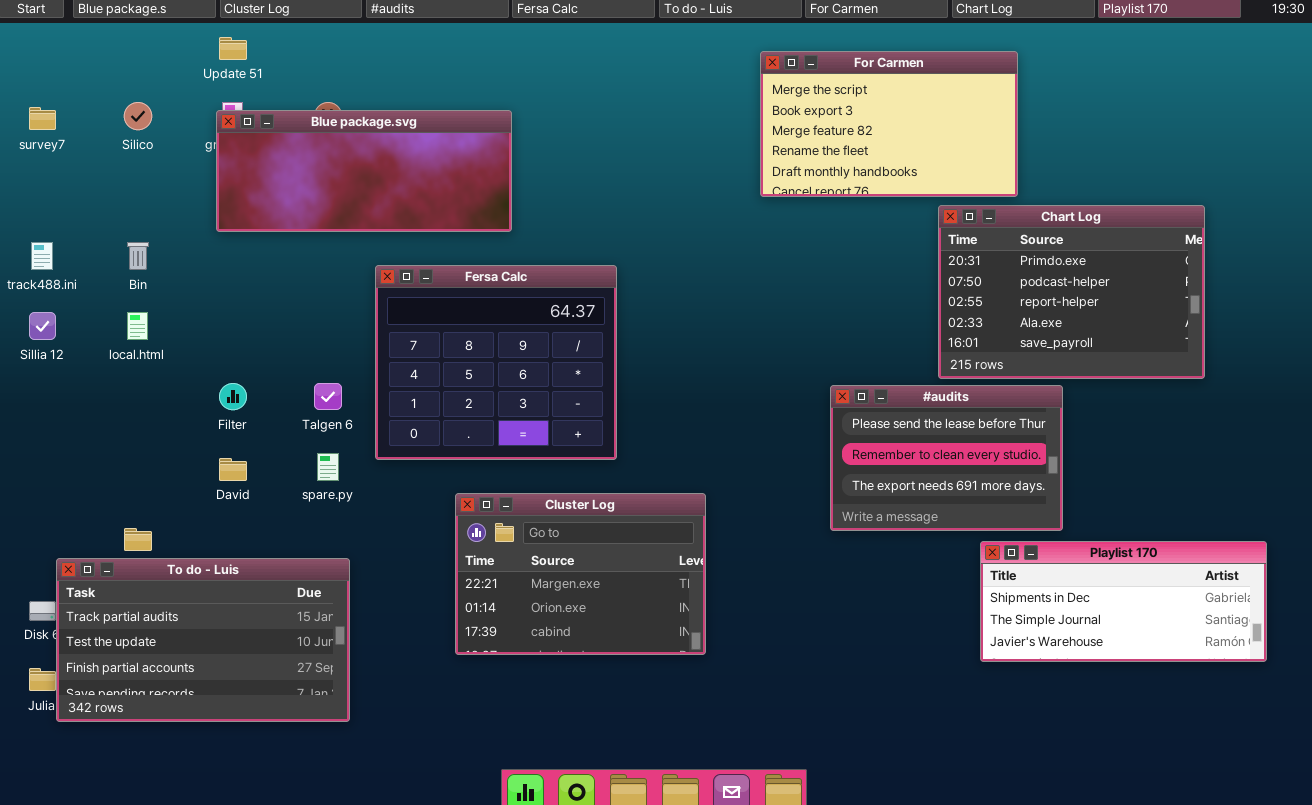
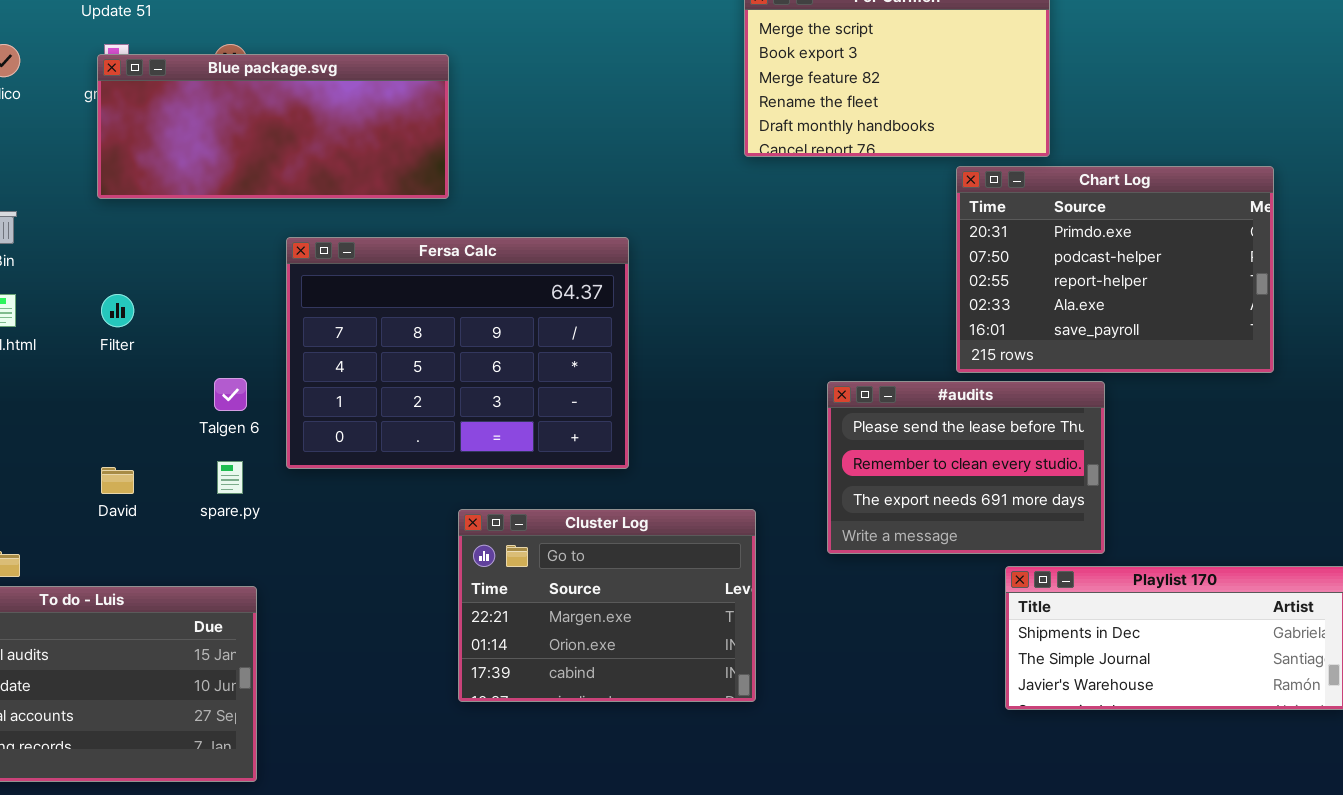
Fersa Calc: [375,265,617,460] -> [286,237,629,469], resized
Filter: [219,383,247,410] -> [101,294,134,327], moved
Cluster Log: [455,493,706,655] -> [458,509,756,702], moved

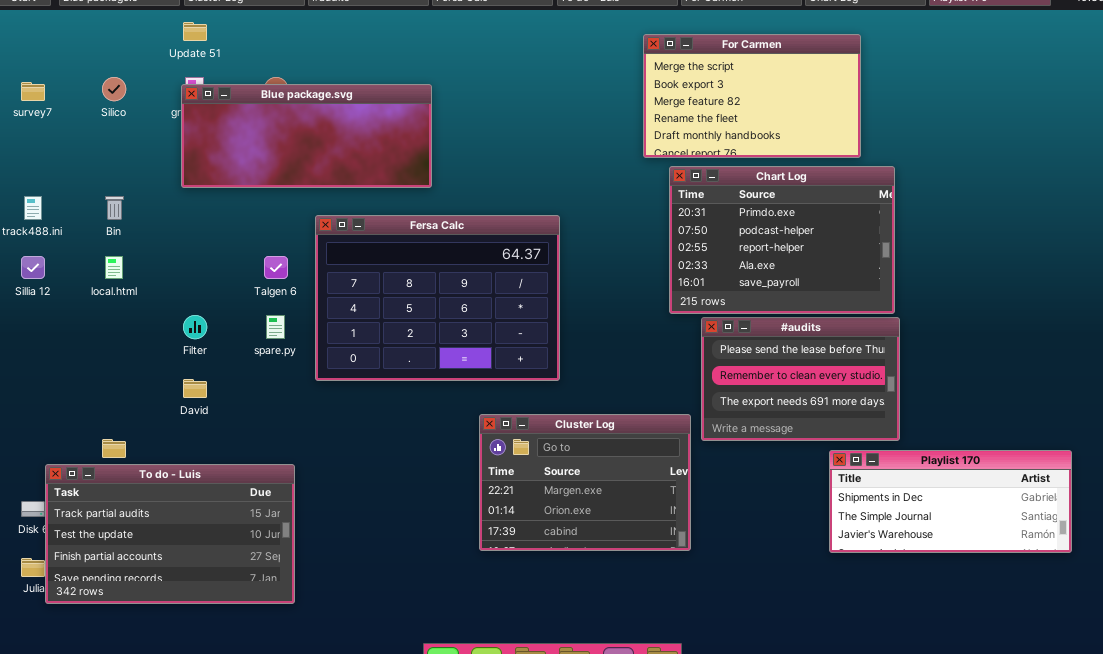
Chart Log: [956,166,1274,373] -> [669,166,895,314], moved
Filter: [101,294,134,327] -> [183,315,207,339], moved
Talgen 6: [214,378,247,411] -> [264,256,288,279], moved
spare.py: [217,461,243,494] -> [266,315,285,339], moved
Cluster Log: [458,509,756,702] -> [479,414,691,551], moved

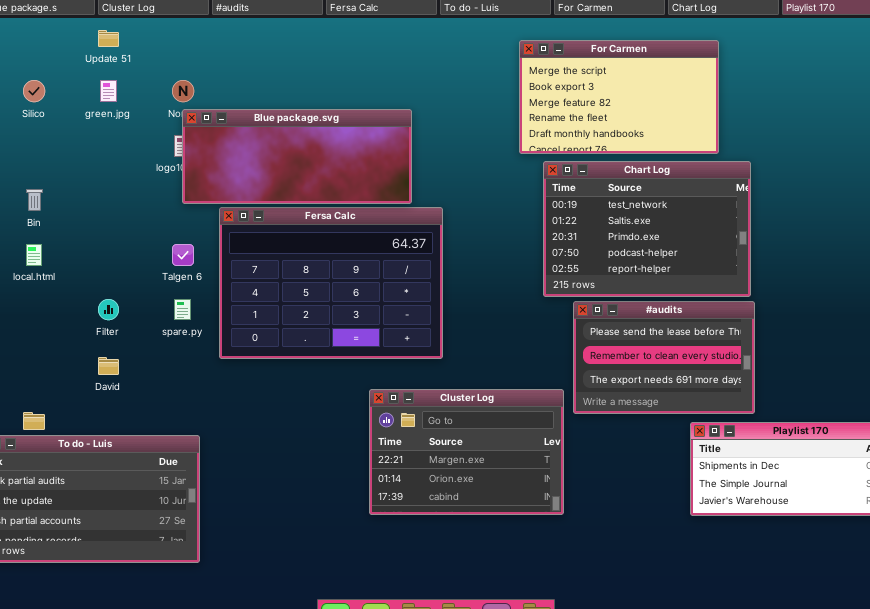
Blue package.svg: [181,84,432,188] -> [182,109,412,204], moved
Chart Log: [669,166,895,314] -> [543,161,751,297], scrolled up 2 rows

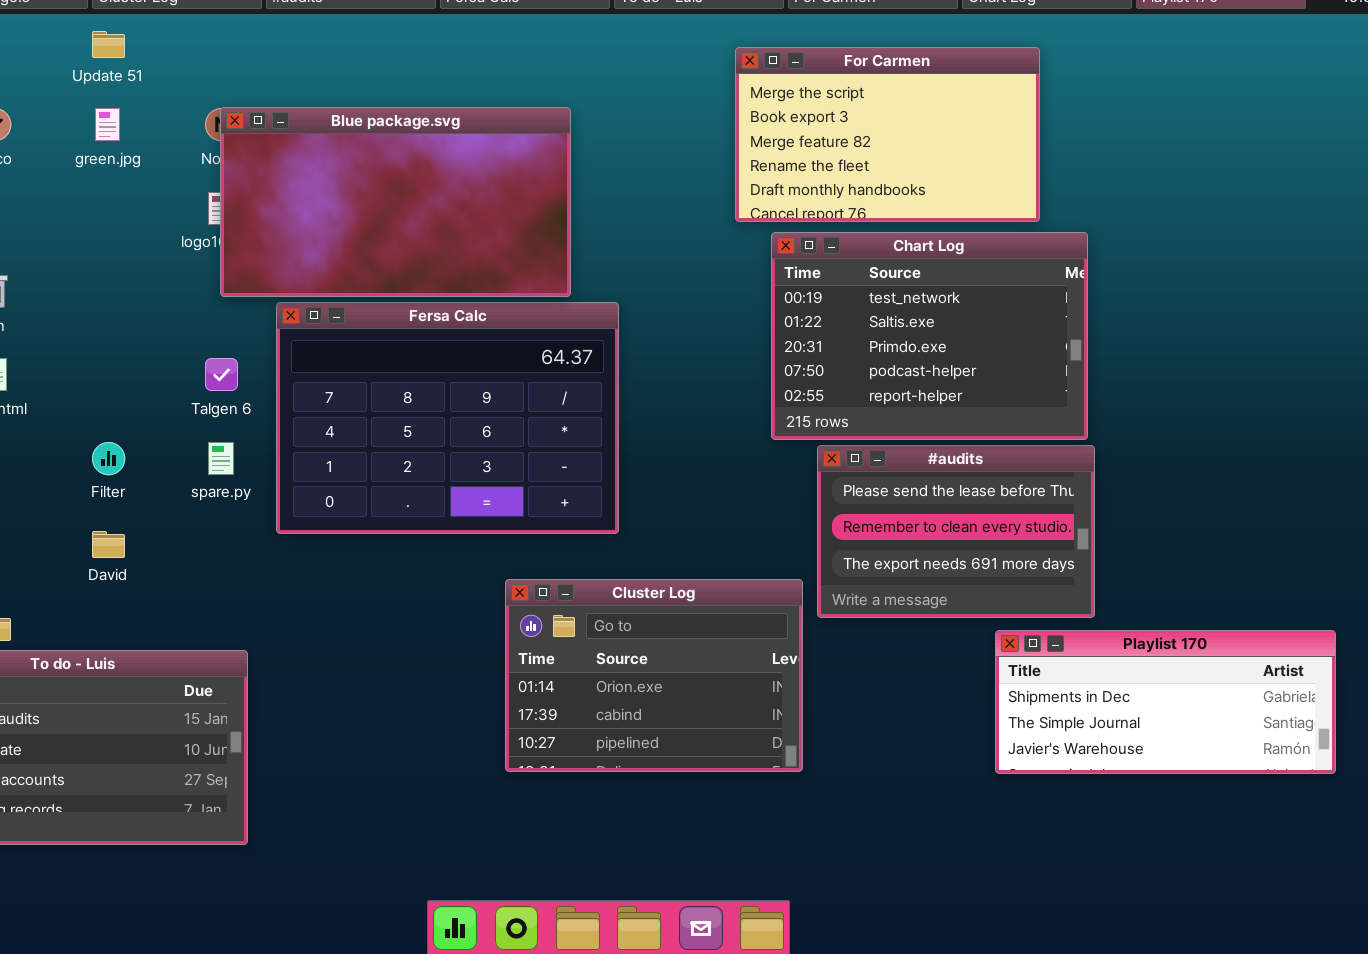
Blue package.svg: [182,109,412,204] -> [220,107,571,297], resized
Cluster Log: [369,389,564,515] -> [505,579,803,772], scrolled down 1 row

